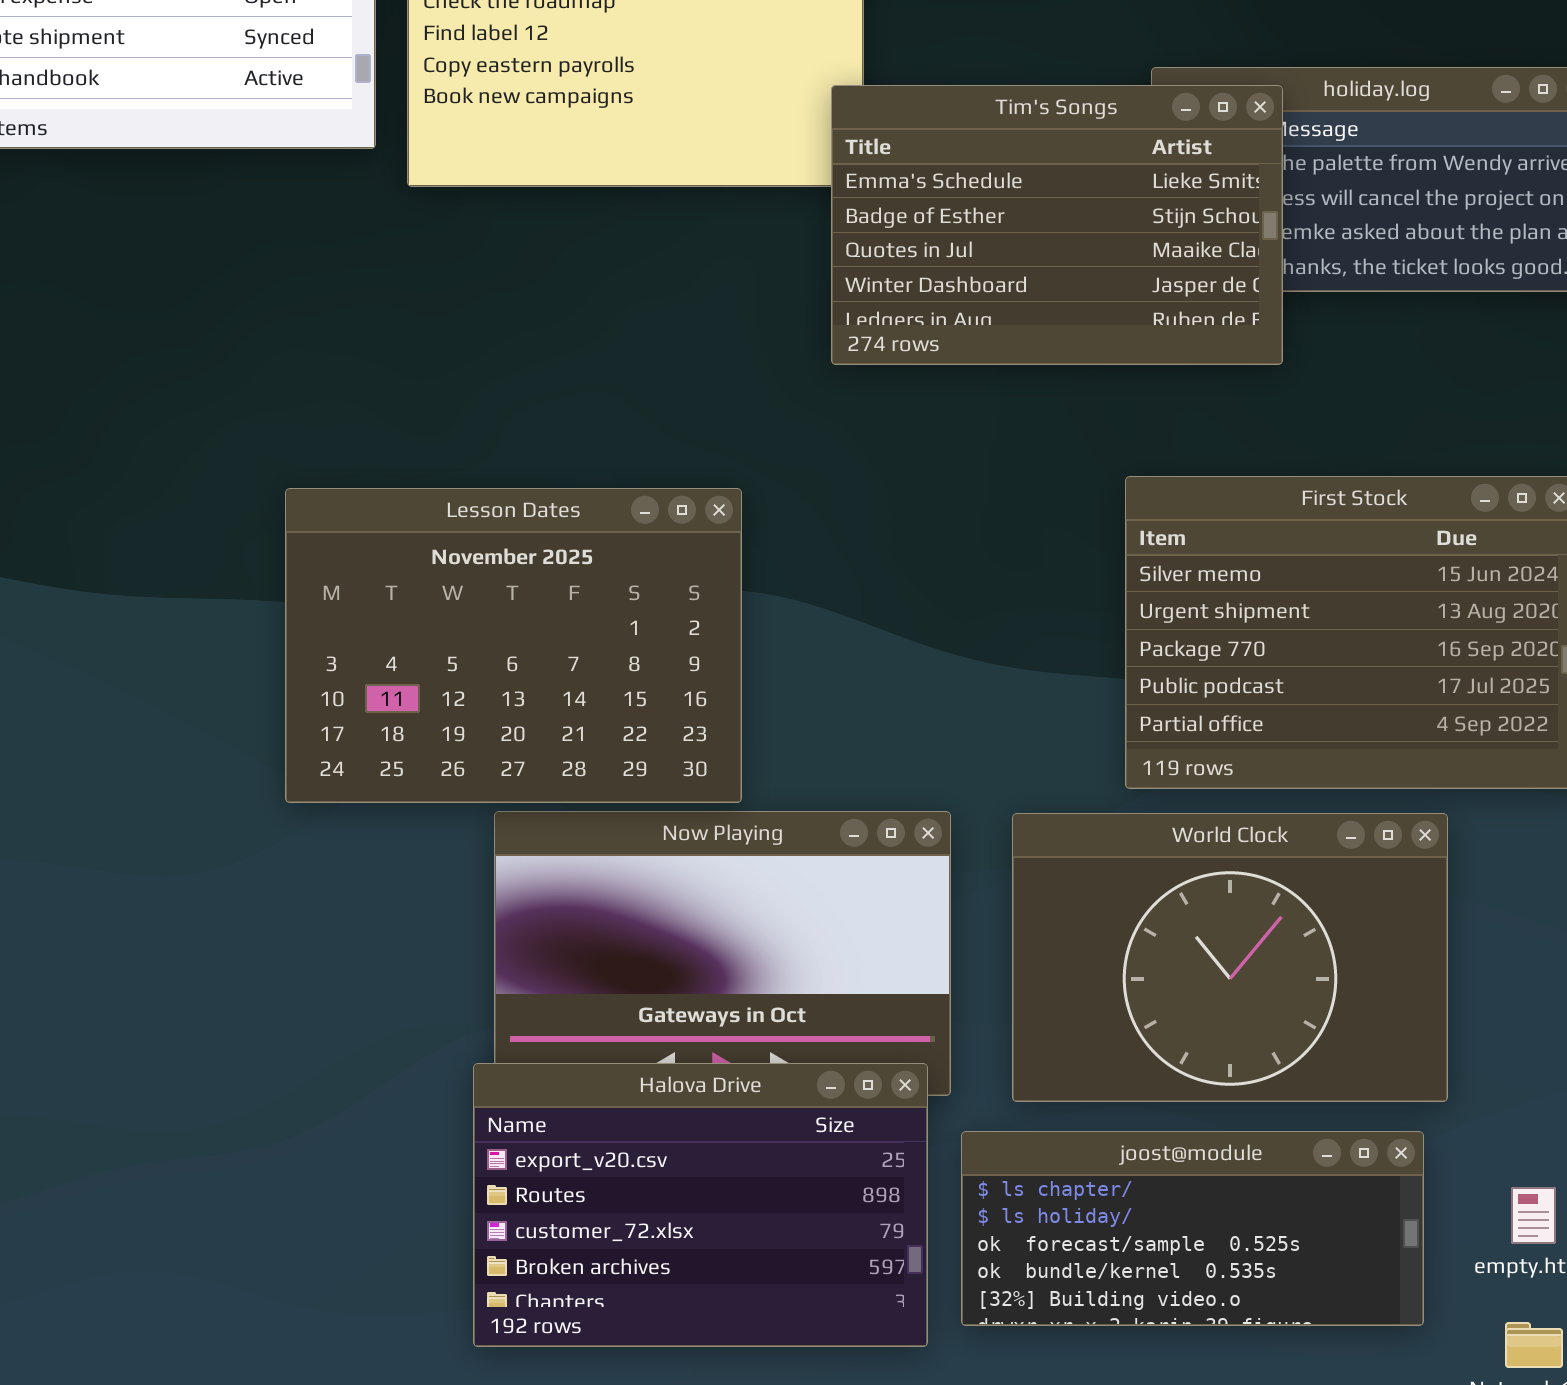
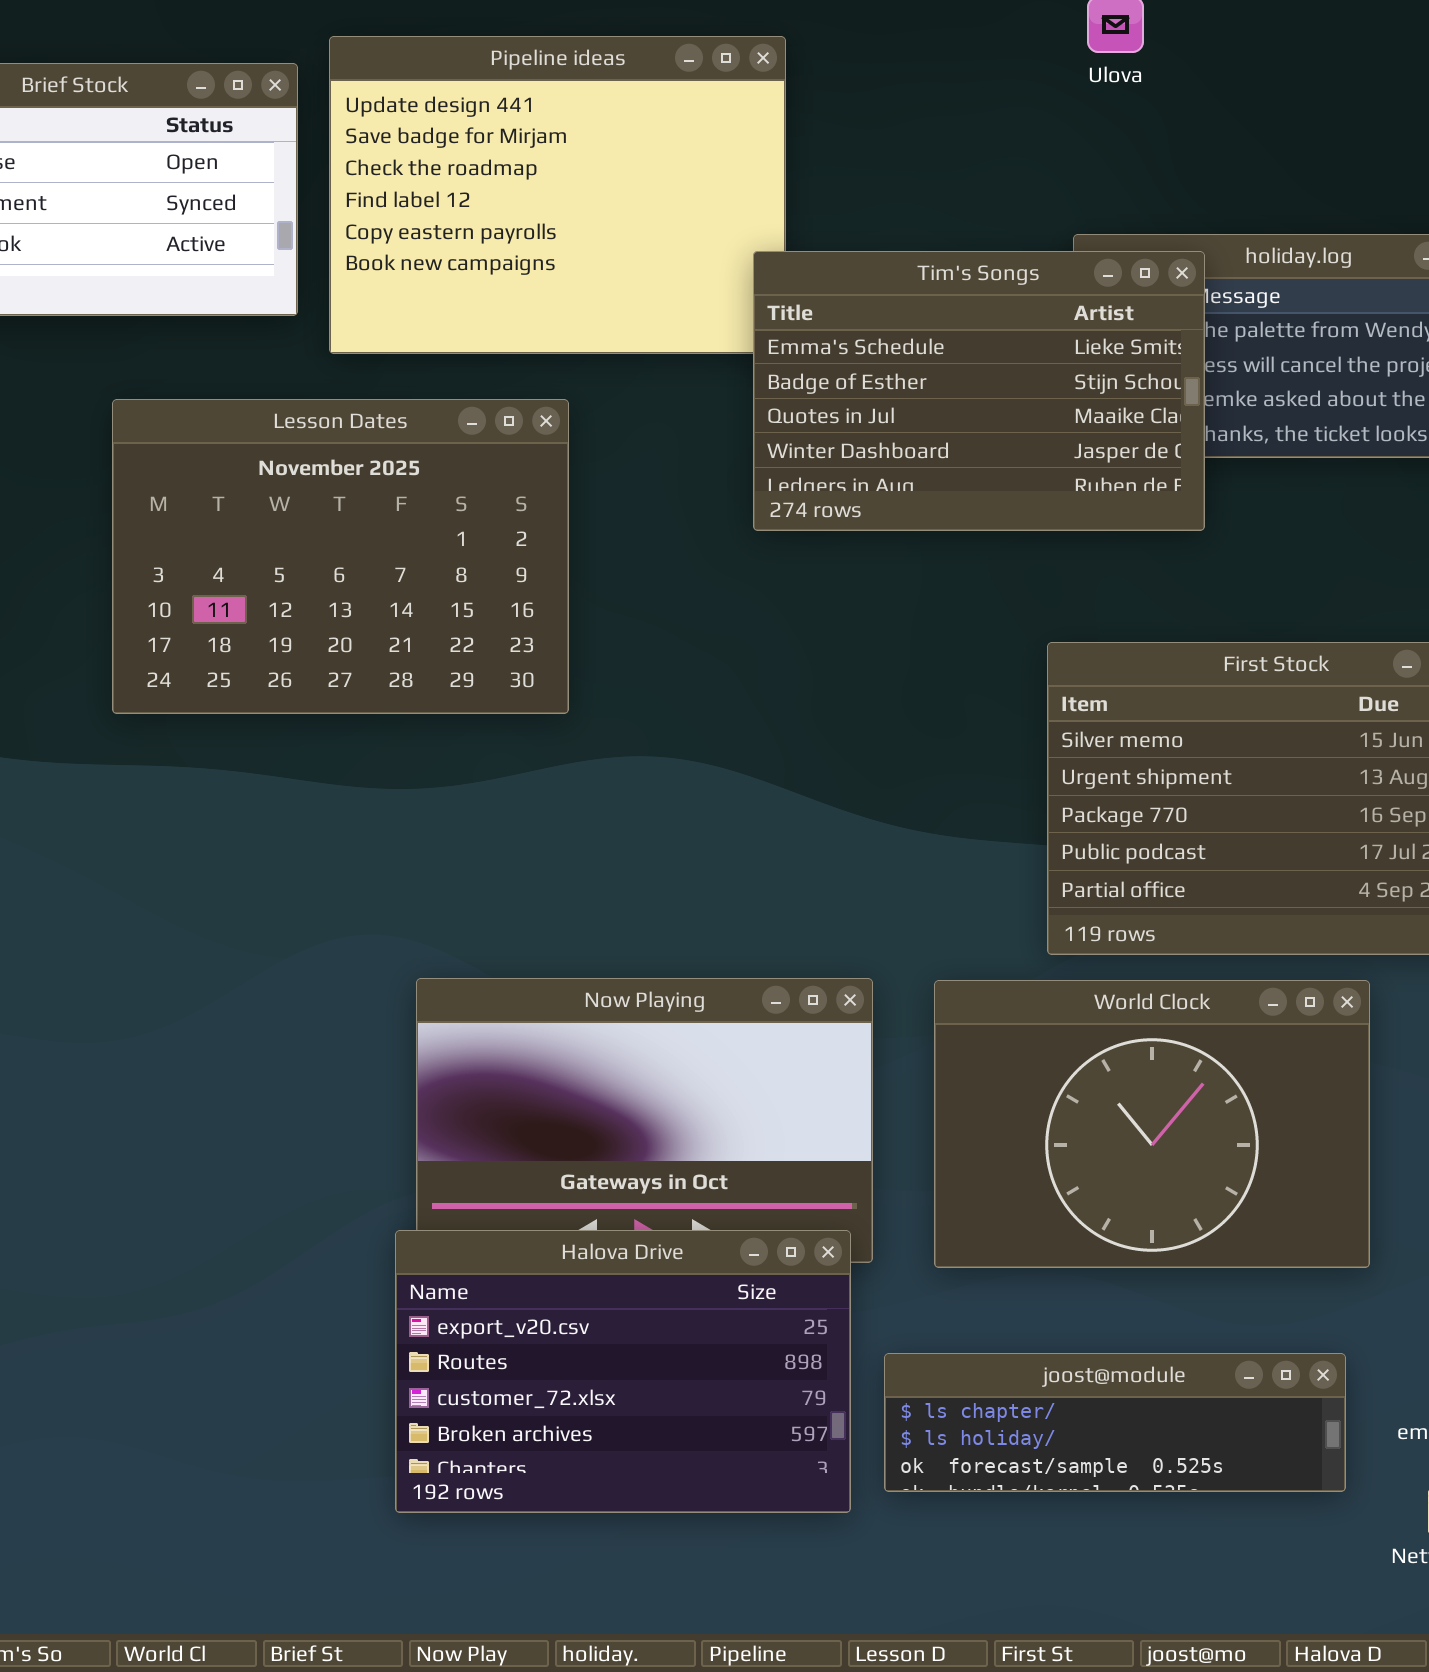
Lesson Dates: [285,488,742,803] -> [112,399,569,714], moved
joost@module: [961,1131,1424,1326] -> [884,1353,1346,1492], resized

